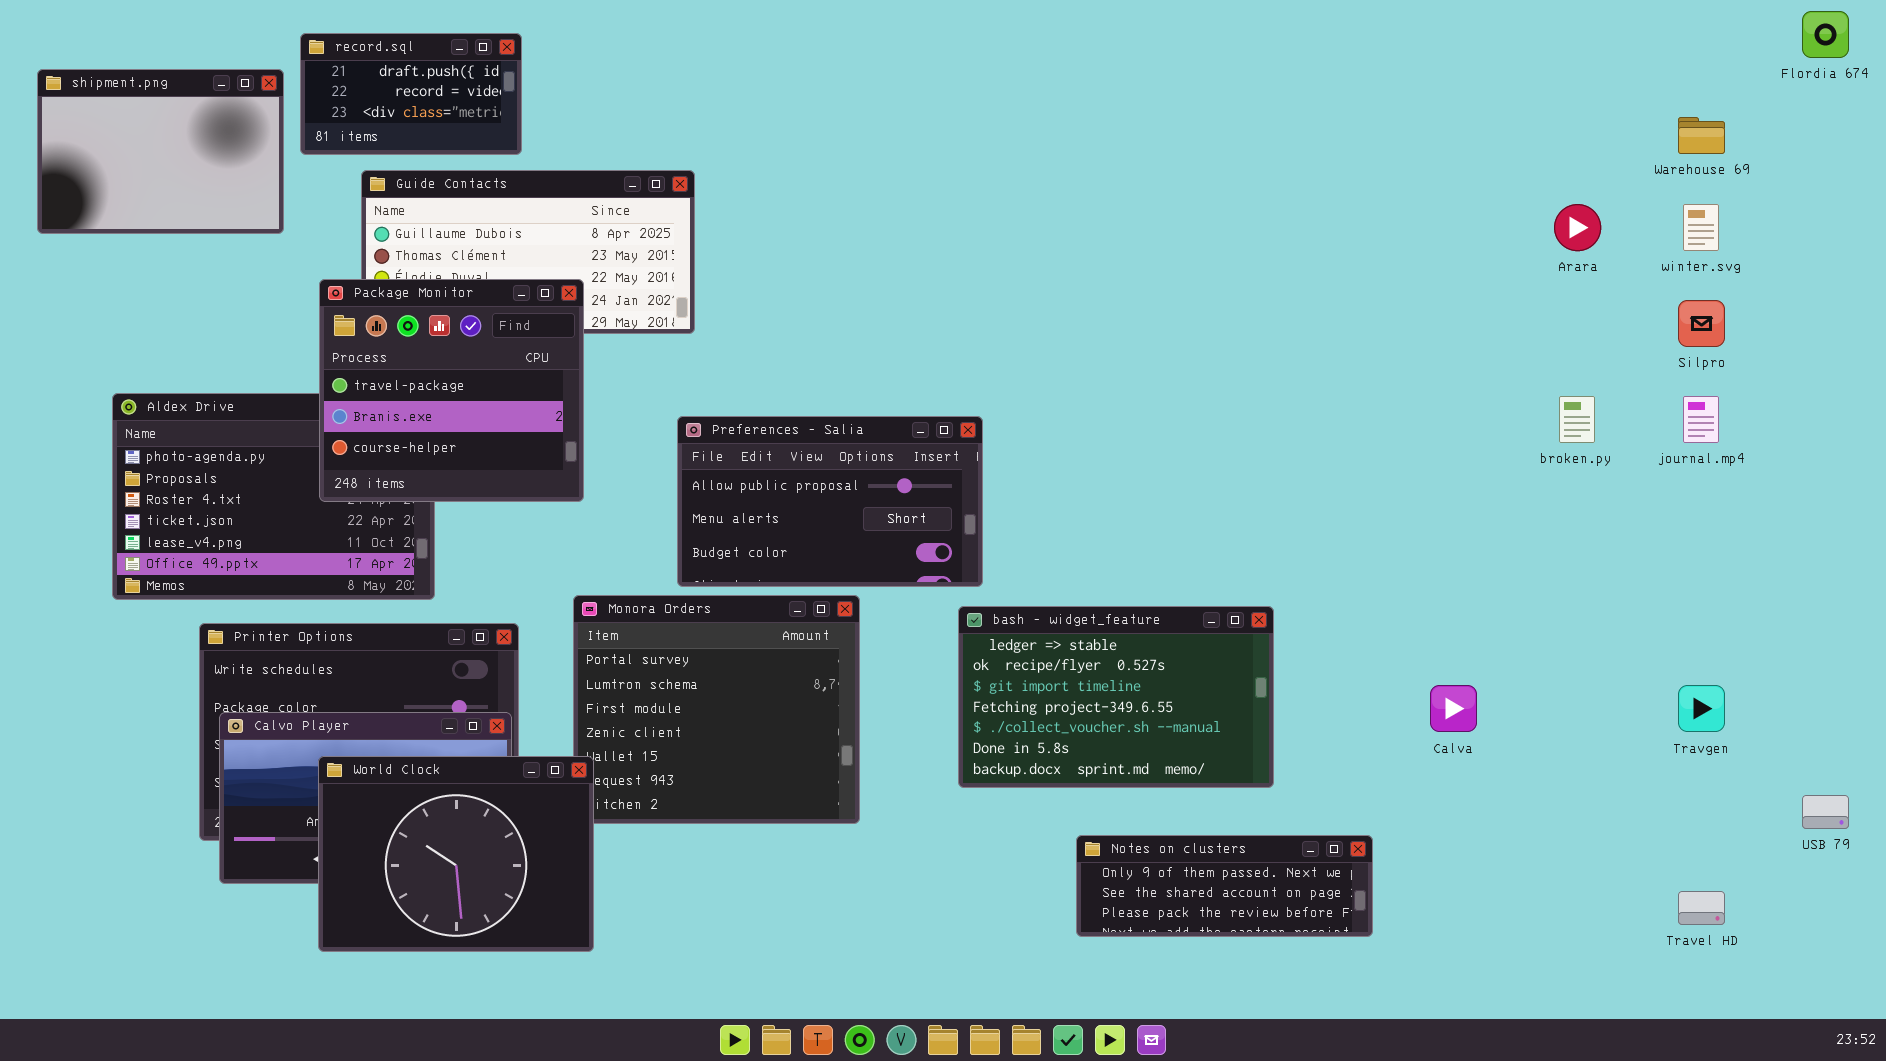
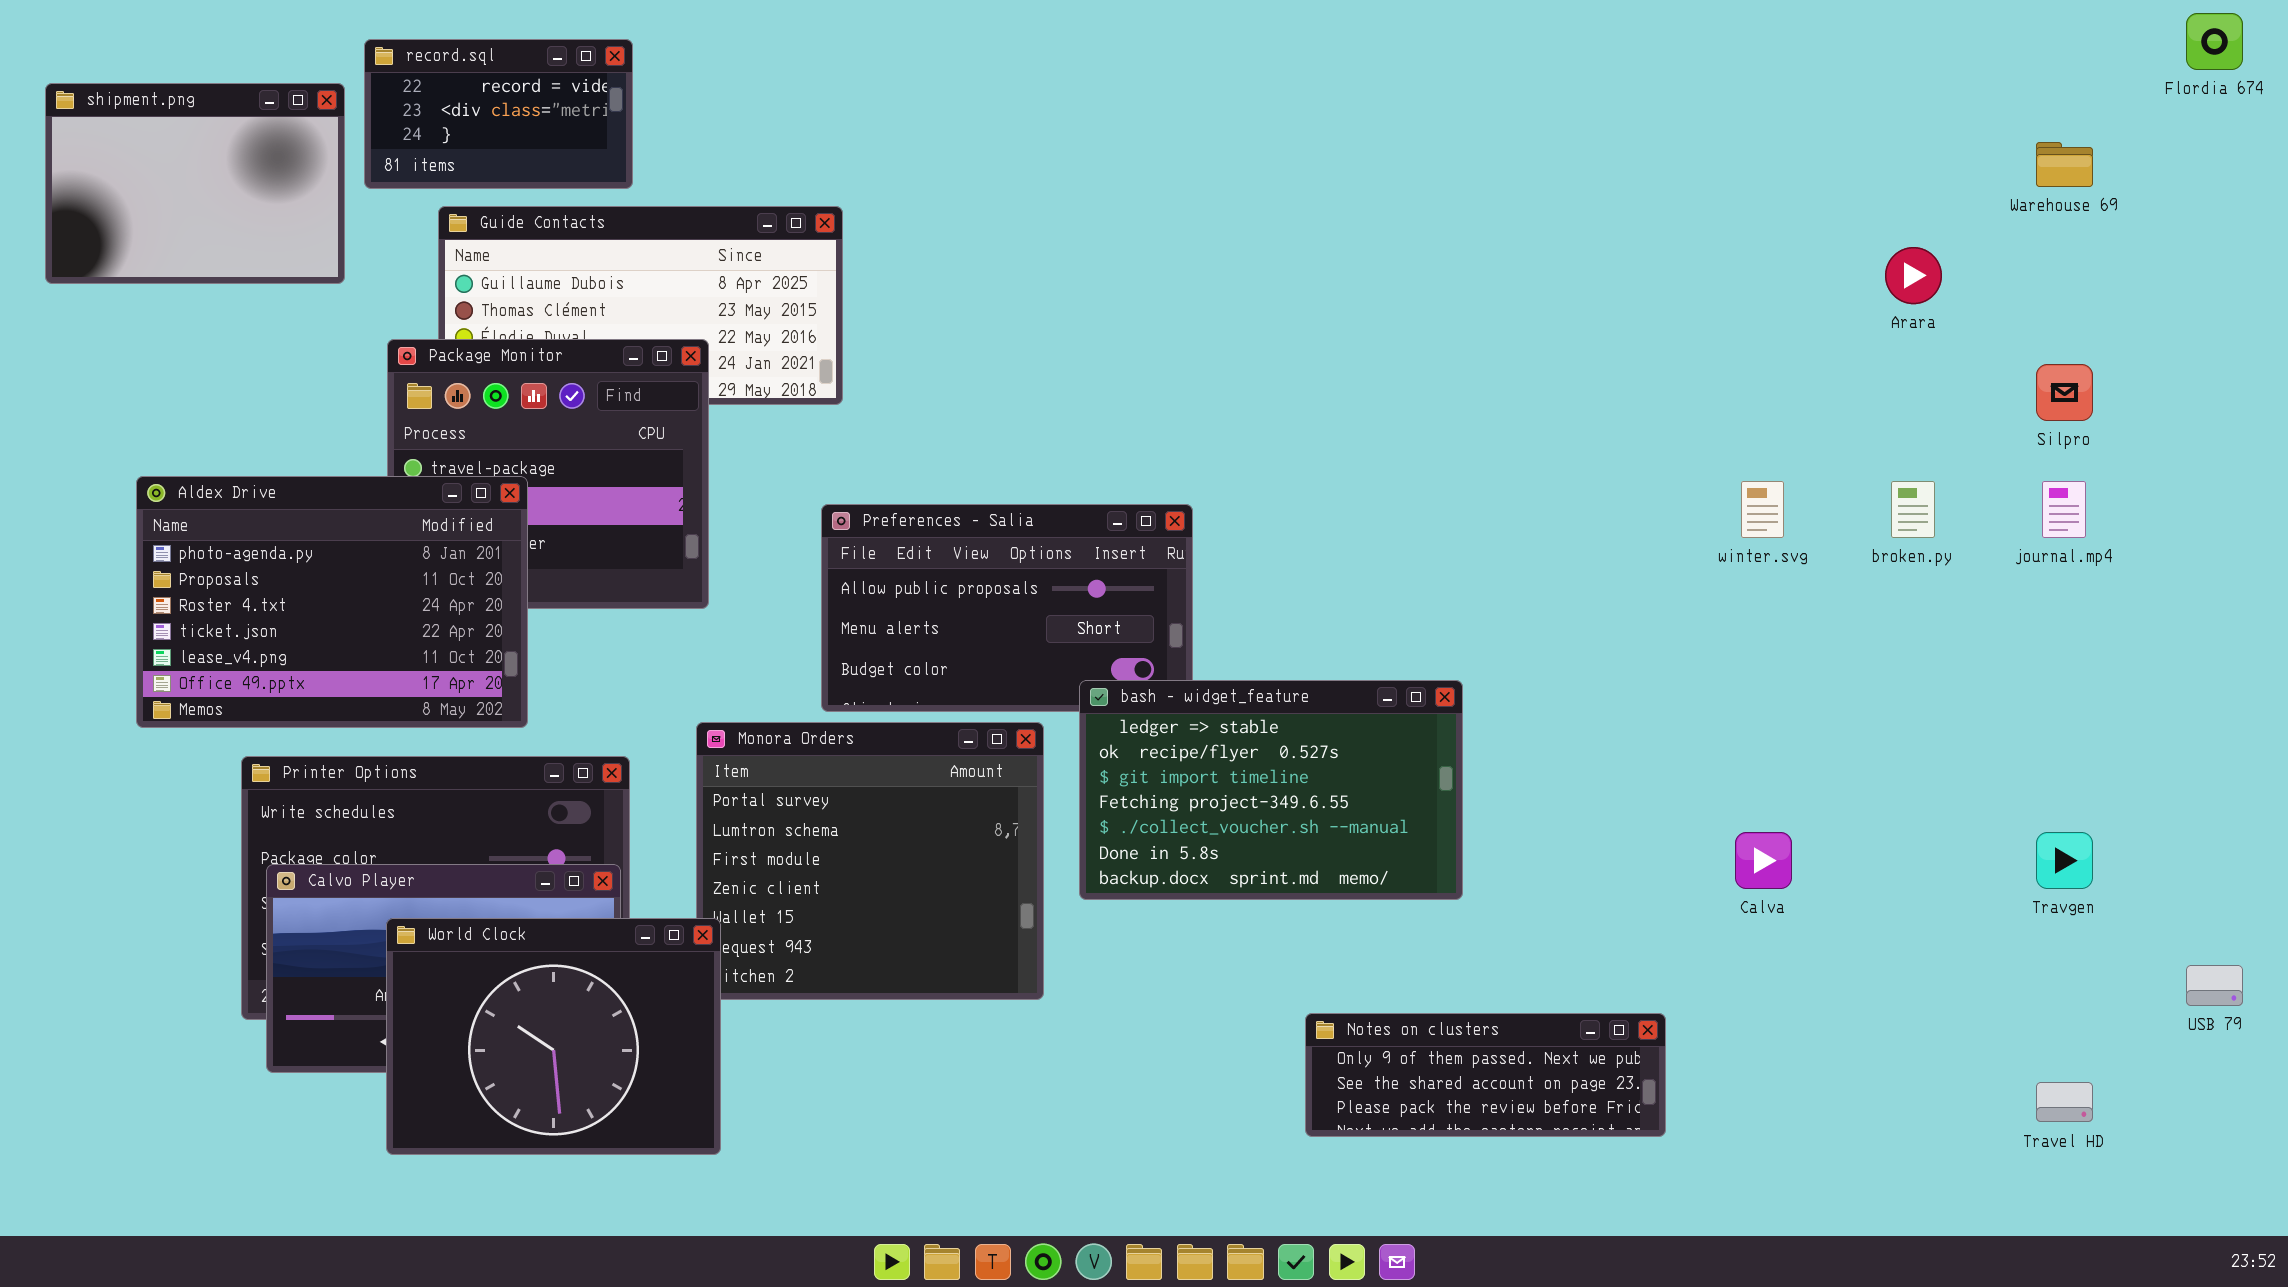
record.sql: [300,33,522,155] -> [364,39,633,189], scrolled down 1 row
winter.svg: [1683,204,1719,251] -> [1741,481,1784,538], moved
Aldex Drive: [112,393,435,600] -> [136,476,528,728], raised
bash - widget_feature: [958,606,1274,788] -> [1079,680,1463,900], moved

